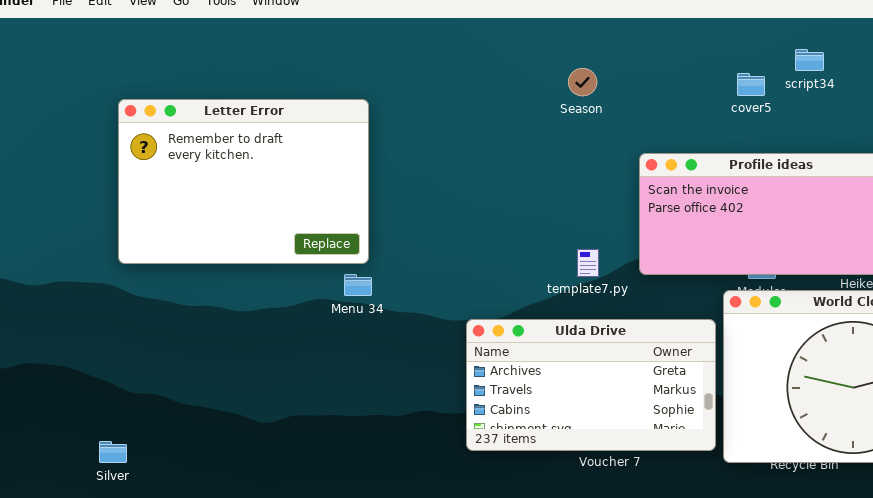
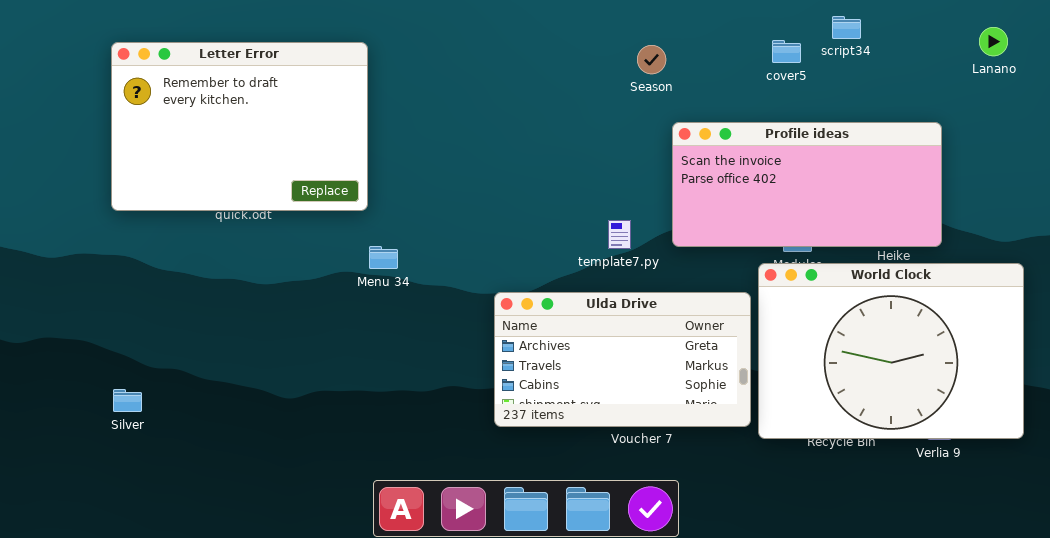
Season: [568,68,597,96] -> [637,45,666,74], moved
Letter Error: [118,99,369,264] -> [111,42,368,211], moved
Silver: [99,441,127,463] -> [113,389,142,412], moved

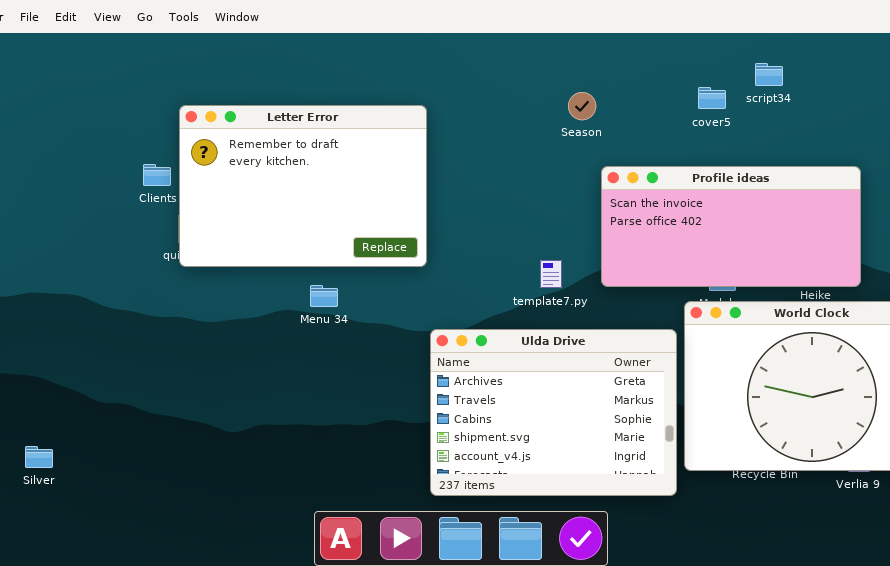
Letter Error: [111,42,368,211] -> [179,105,427,267], moved
Ulda Drive: [494,292,751,427] -> [430,329,677,496], resized
Silver: [113,389,142,412] -> [25,446,53,468], moved

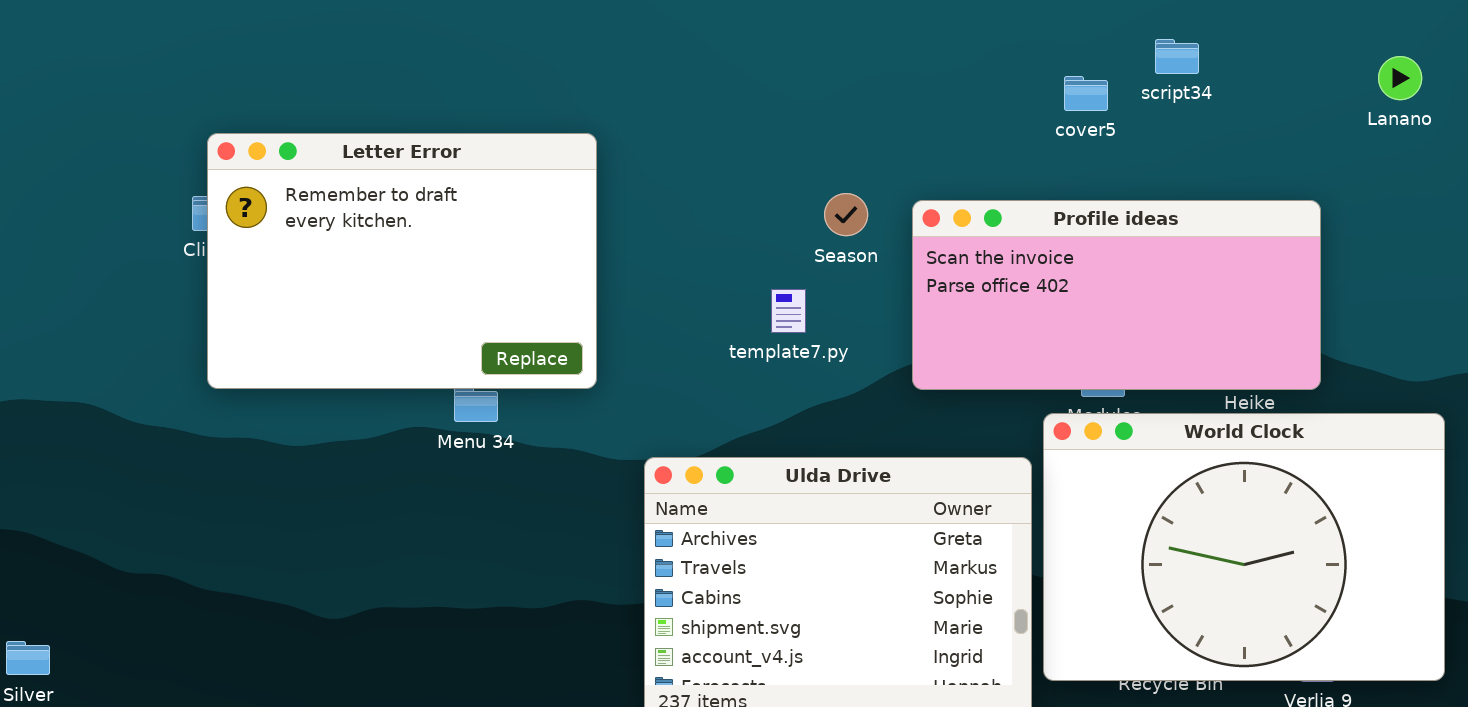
Season: [568,92,596,120] -> [824,193,868,236], moved
Letter Error: [179,105,427,267] -> [207,133,597,389], moved
template7.py: [540,260,562,288] -> [771,289,806,333], moved

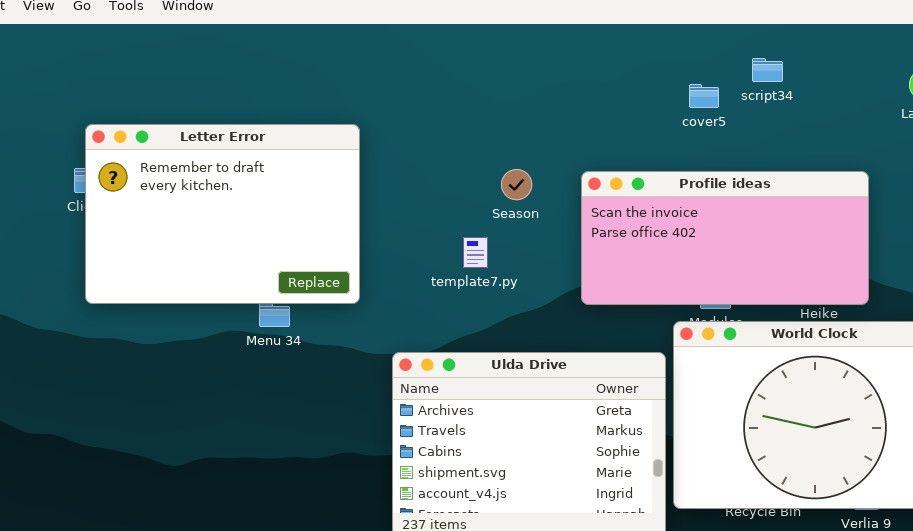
Season: [824,193,868,236] -> [501,169,532,200], moved
template7.py: [771,289,806,333] -> [463,237,488,268], moved

